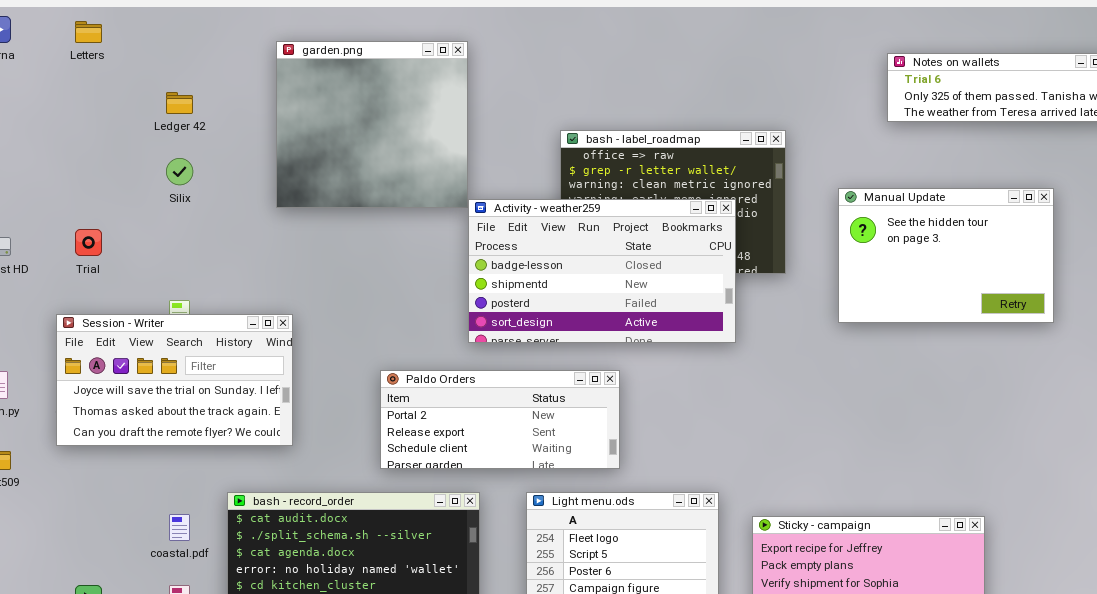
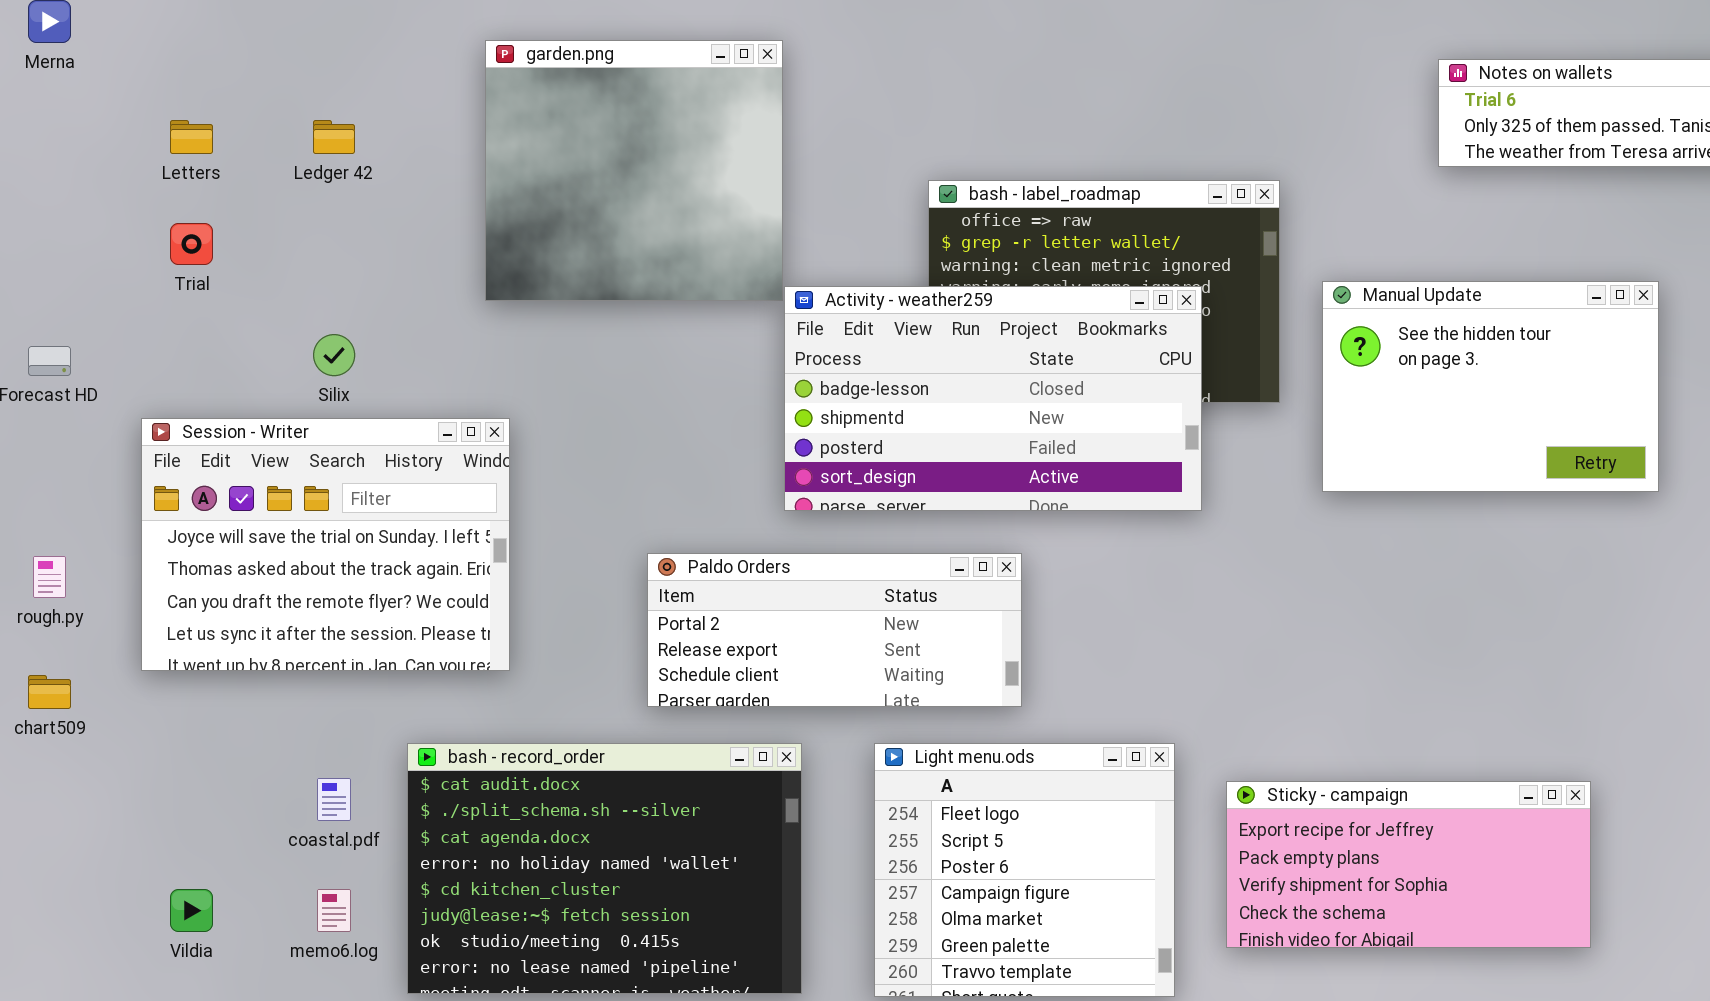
Letters: [75,21,102,43] -> [170,120,213,154], moved
Silix: [166,158,193,185] -> [313,334,355,376], moved
Manual Update: [838,188,1054,323] -> [1322,281,1659,492], moved
Trial: [75,229,102,256] -> [170,223,213,265], moved
Session - Writer: [56,314,293,446] -> [141,418,510,671], resized

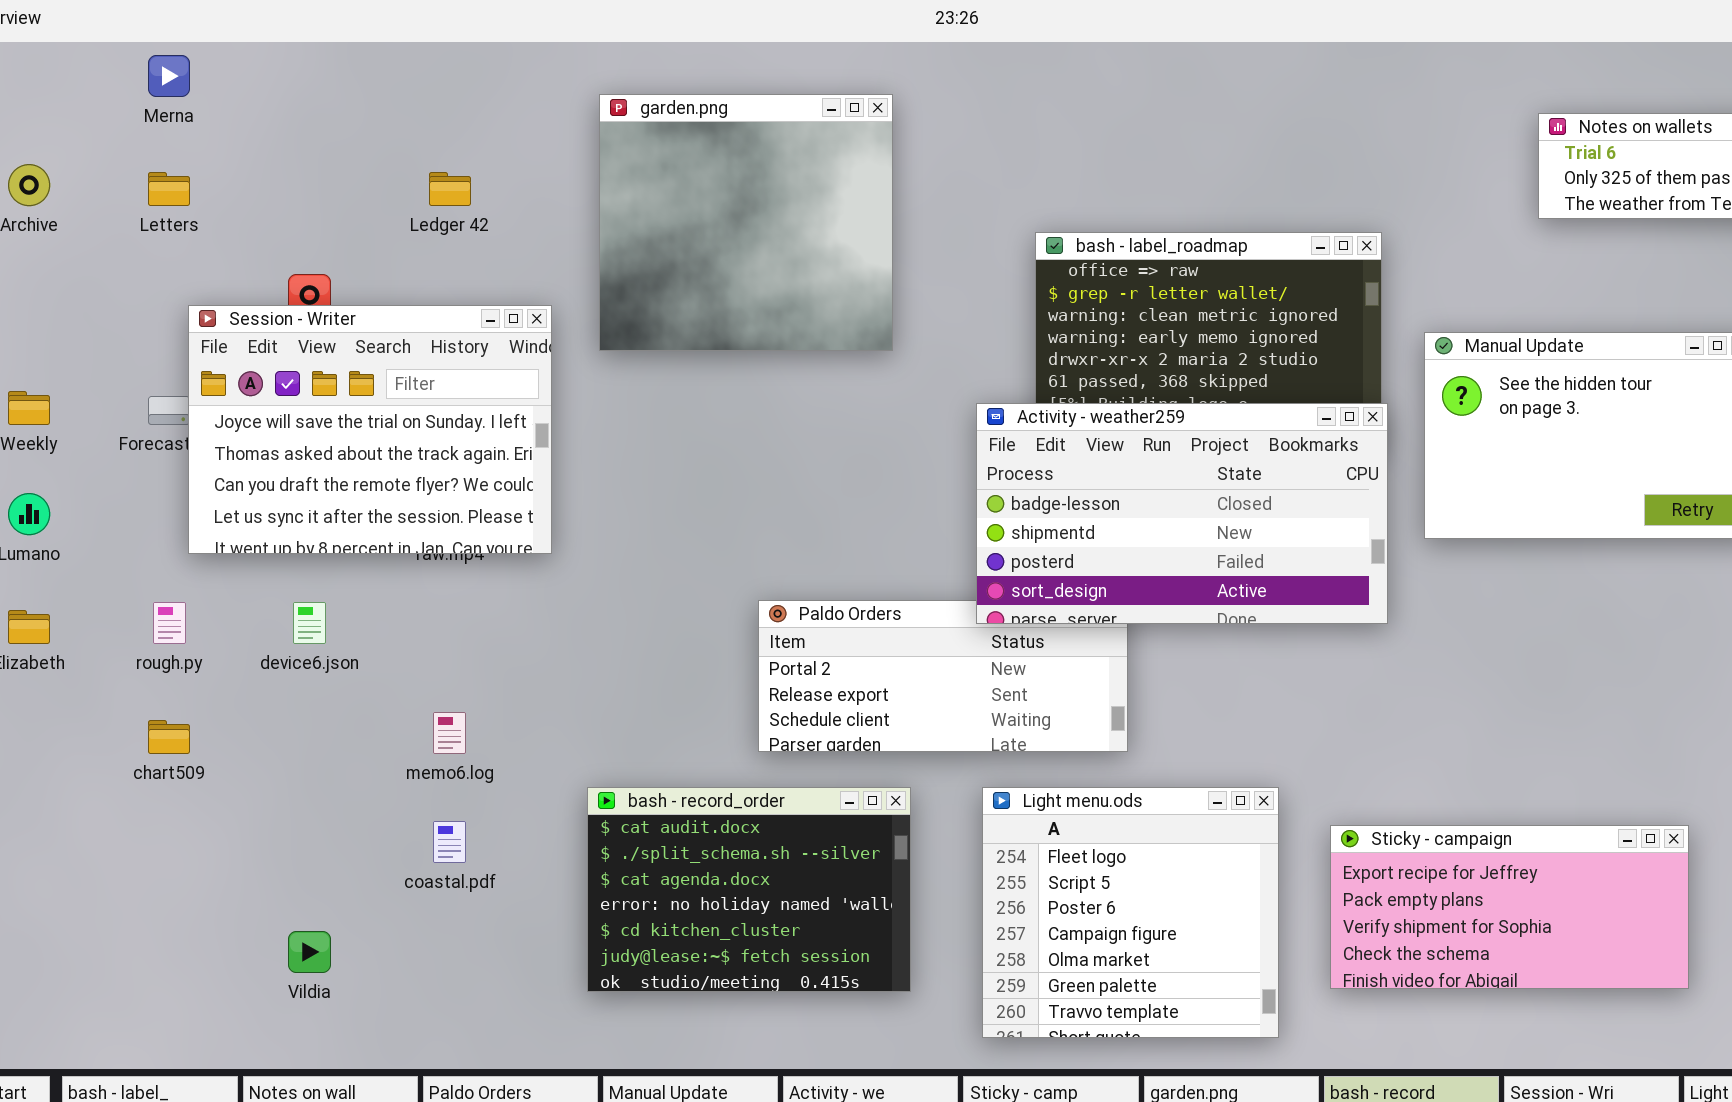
Letters: [170,120,213,154] -> [148,172,190,206], moved
Activity - weather259: [784,286,1202,511] -> [976,403,1388,624], moved
Session - Writer: [141,418,510,671] -> [188,305,552,554], moved
bash - record_order: [407,743,802,994] -> [587,787,911,992], resized
memo6.log: [317,889,351,932] -> [433,712,466,754], moved

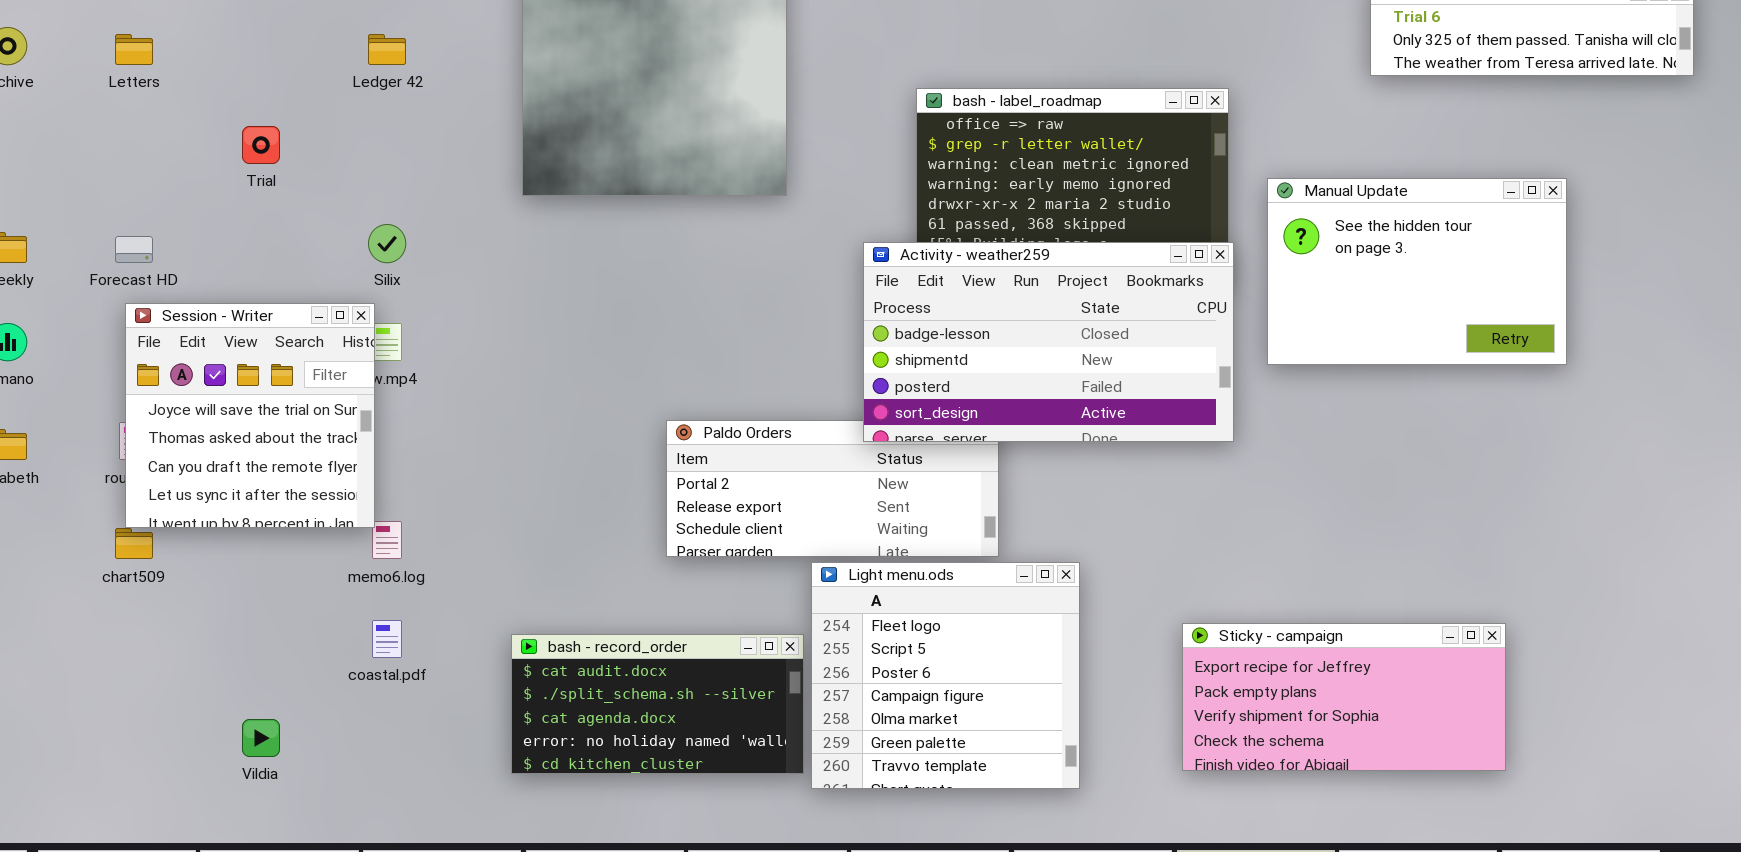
Session - Writer: [188,305,552,554] -> [125,303,375,528], moved, resized
bash - record_order: [587,787,911,992] -> [511,634,804,774], resized
Light menu.ods: [982,787,1279,1038] -> [811,562,1080,789], moved

